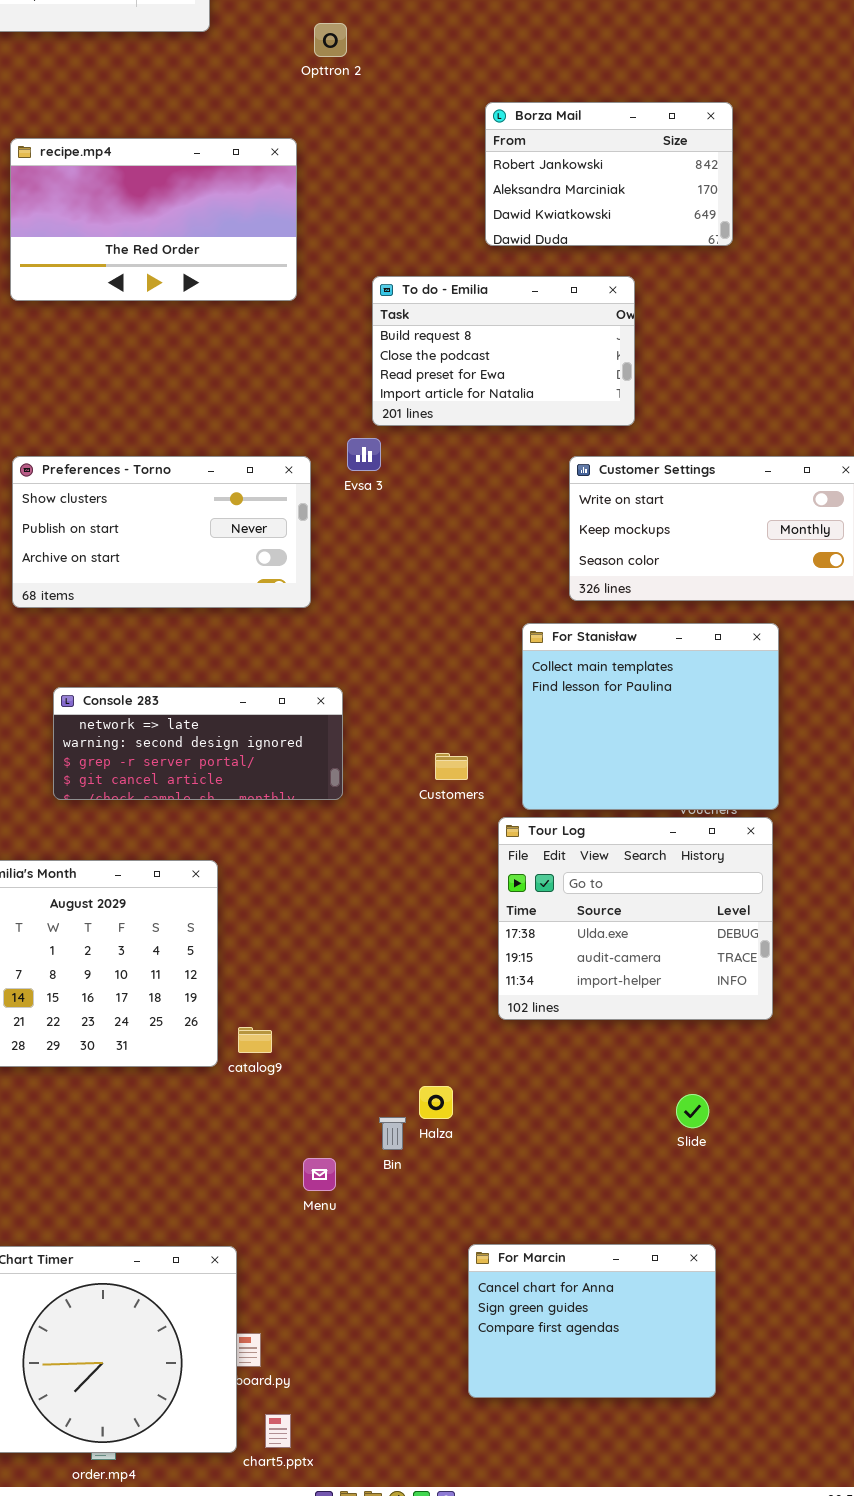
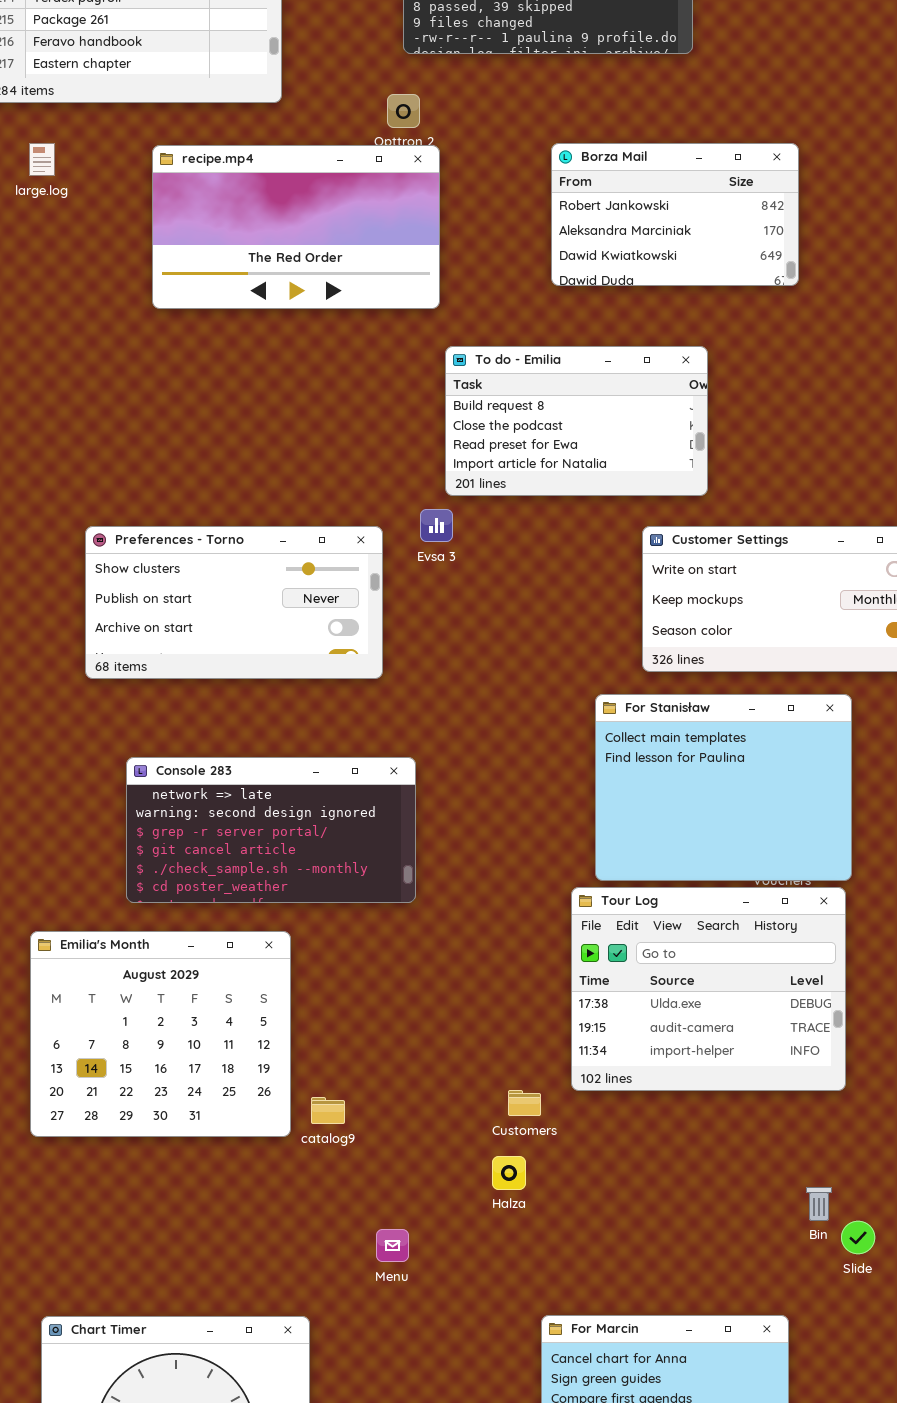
Borza Mail: [485,102,733,246] -> [551,143,799,286], moved
recipe.mp4: [10,138,297,301] -> [152,145,440,309], moved
Console 283: [53,687,343,800] -> [126,757,416,903], resized
Customers: [435,753,468,780] -> [508,1090,541,1116], moved
Slide: [676,1094,709,1128] -> [841,1221,875,1254], moved
Bin: [379,1117,406,1150] -> [806,1187,832,1221], moved

